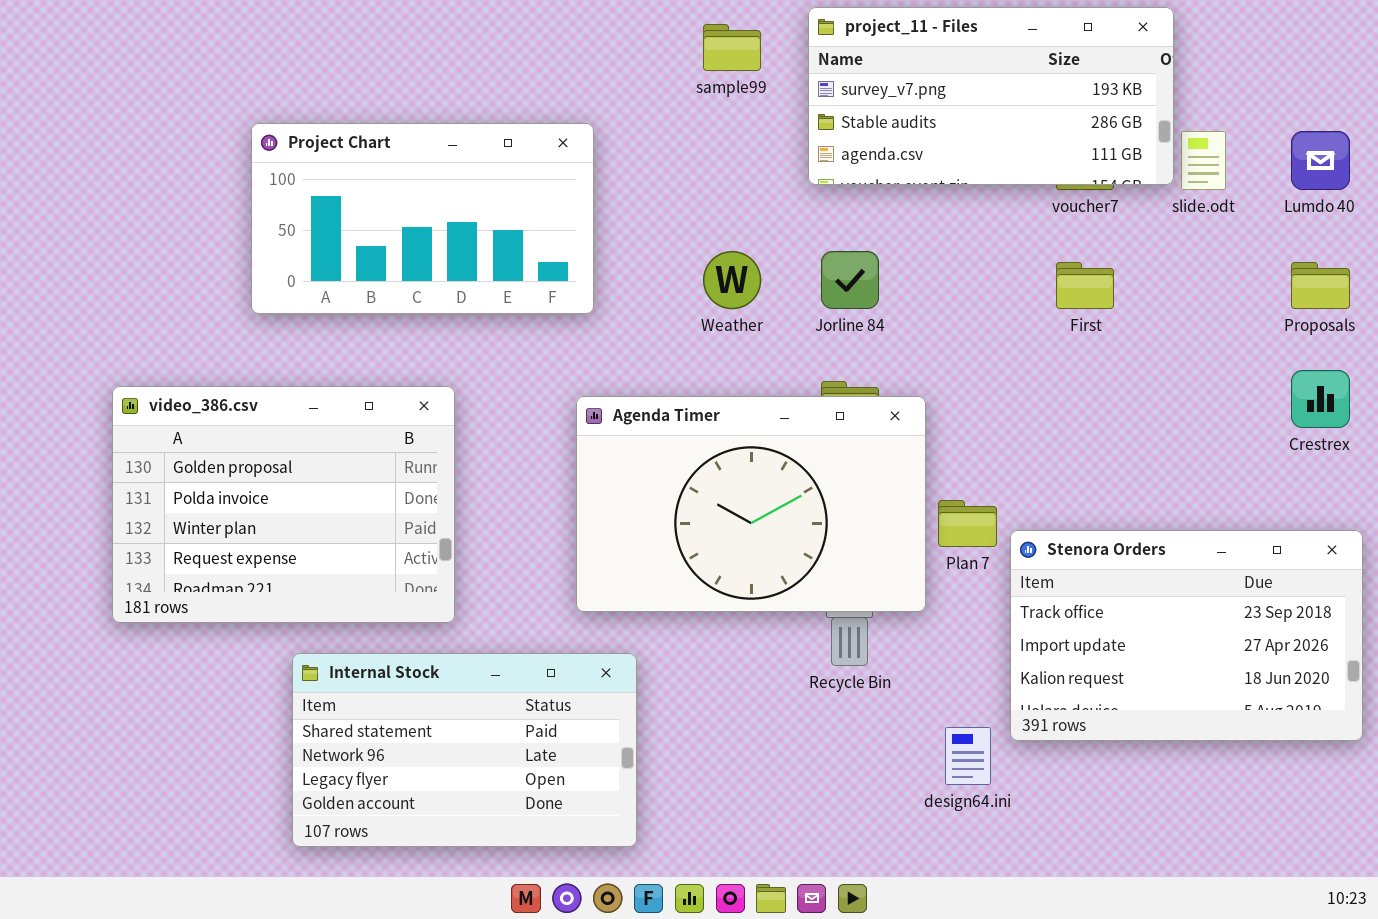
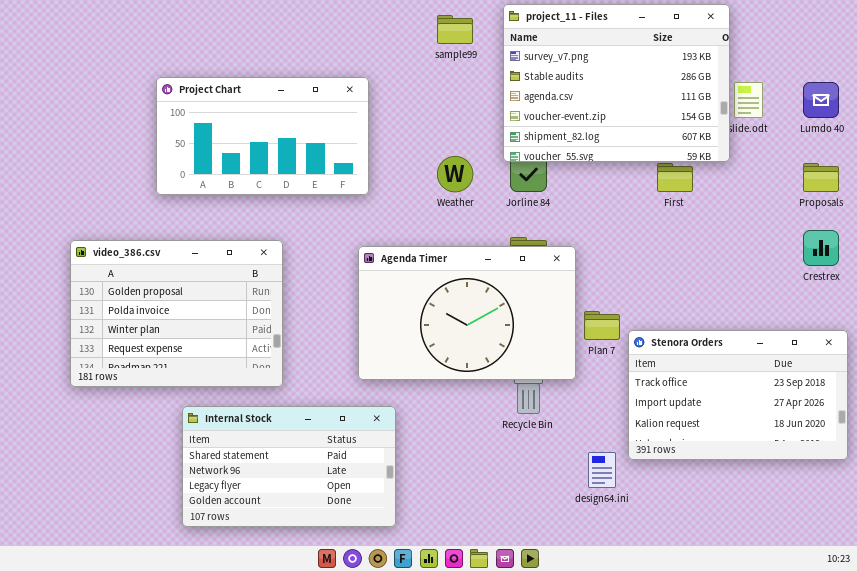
project_11 - Files: [808,7,1174,185] -> [503,4,730,162], resized

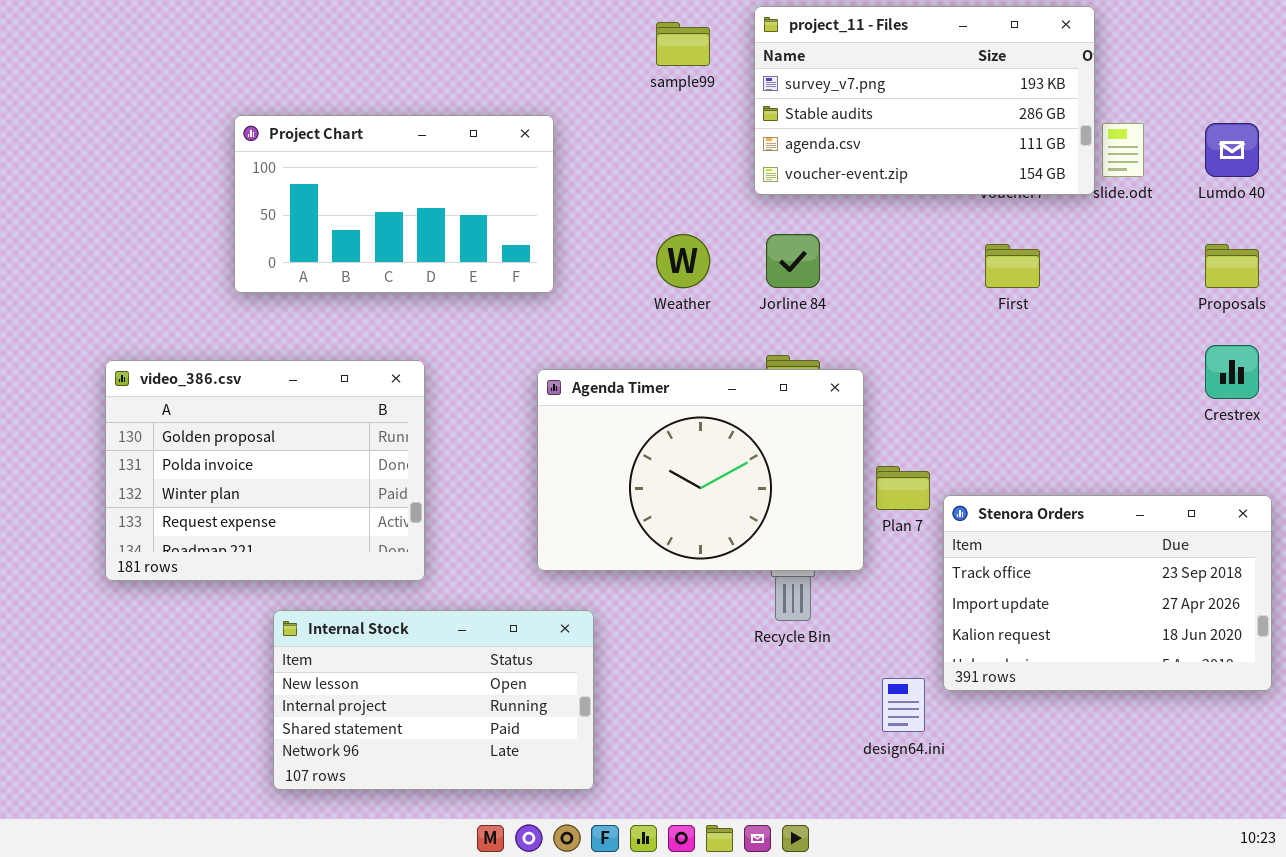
project_11 - Files: [503,4,730,162] -> [754,6,1095,195], resized
Internal Stock: [182,406,396,527] -> [273,610,594,790], scrolled up 2 rows

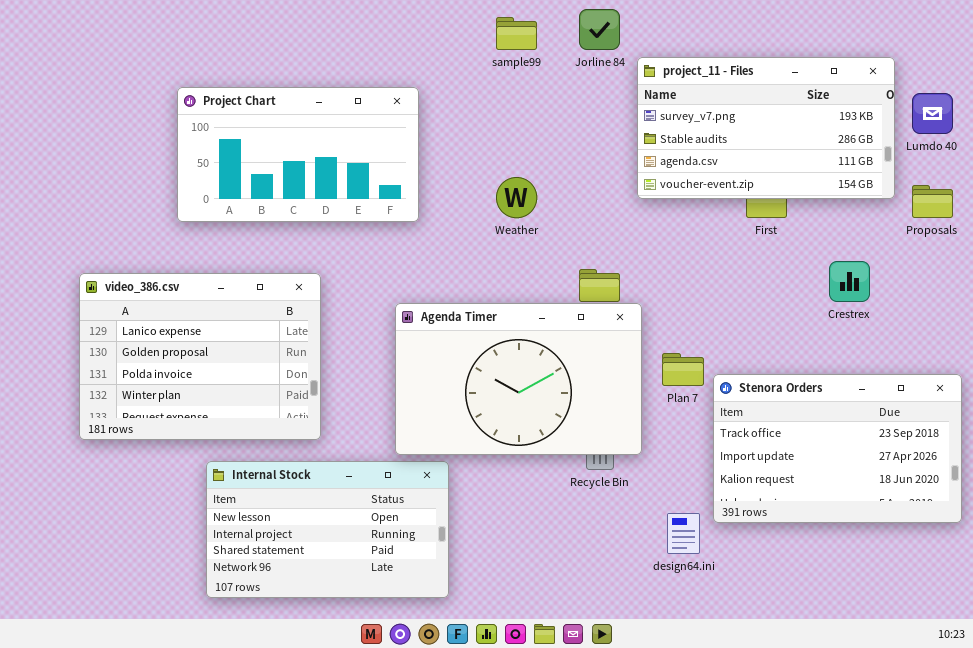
project_11 - Files: [754,6,1095,195] -> [637,57,895,199], moved
Jorline 84: [766,234,820,288] -> [579,9,620,50], moved
Crestrex: [1205,345,1259,399] -> [829,261,870,302], moved
video_386.csv: [105,360,425,581] -> [79,273,321,440], scrolled up 1 row
Agenda Timer: [537,369,864,571] -> [395,303,642,455], moved

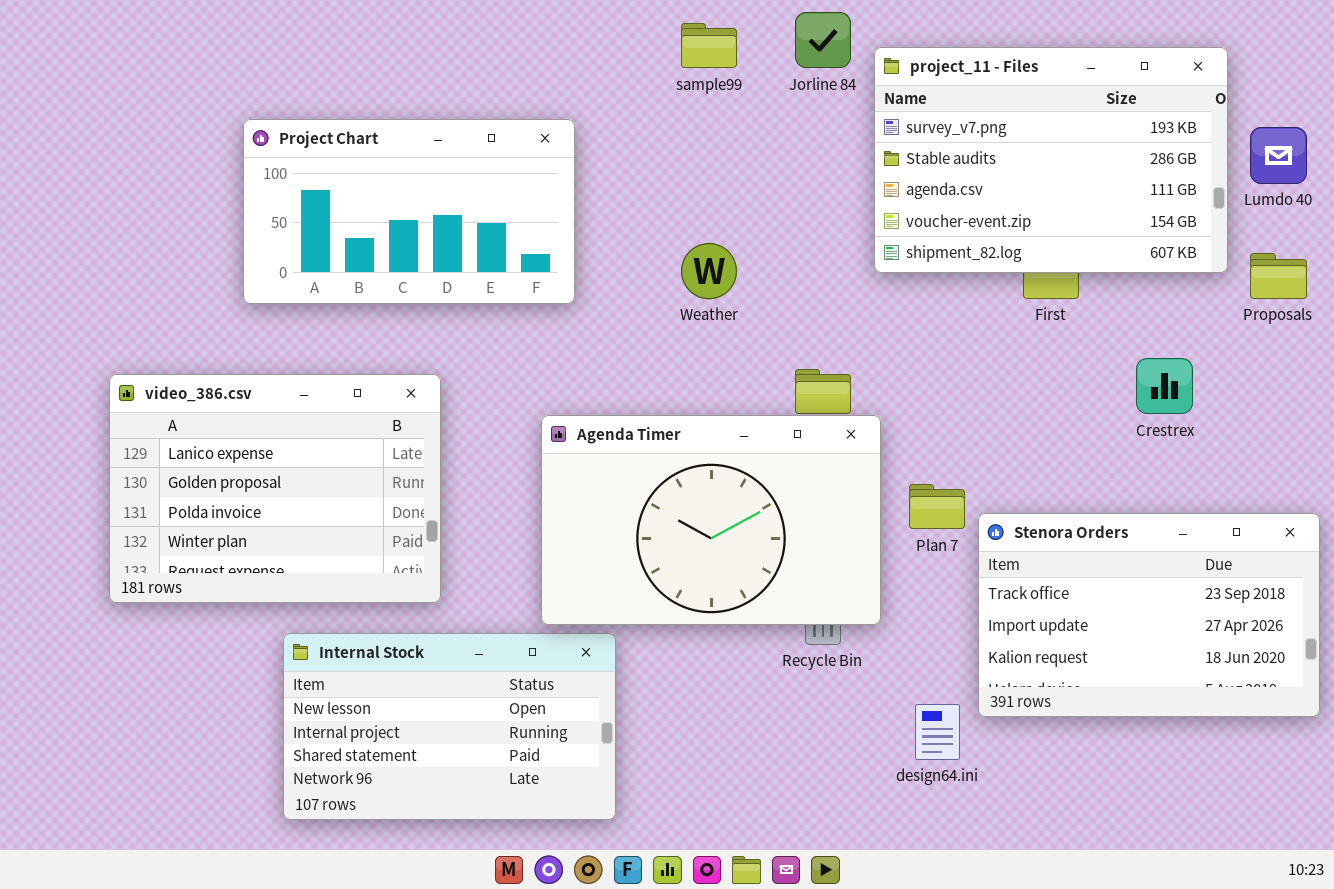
project_11 - Files: [637,57,895,199] -> [874,47,1228,273], resized

